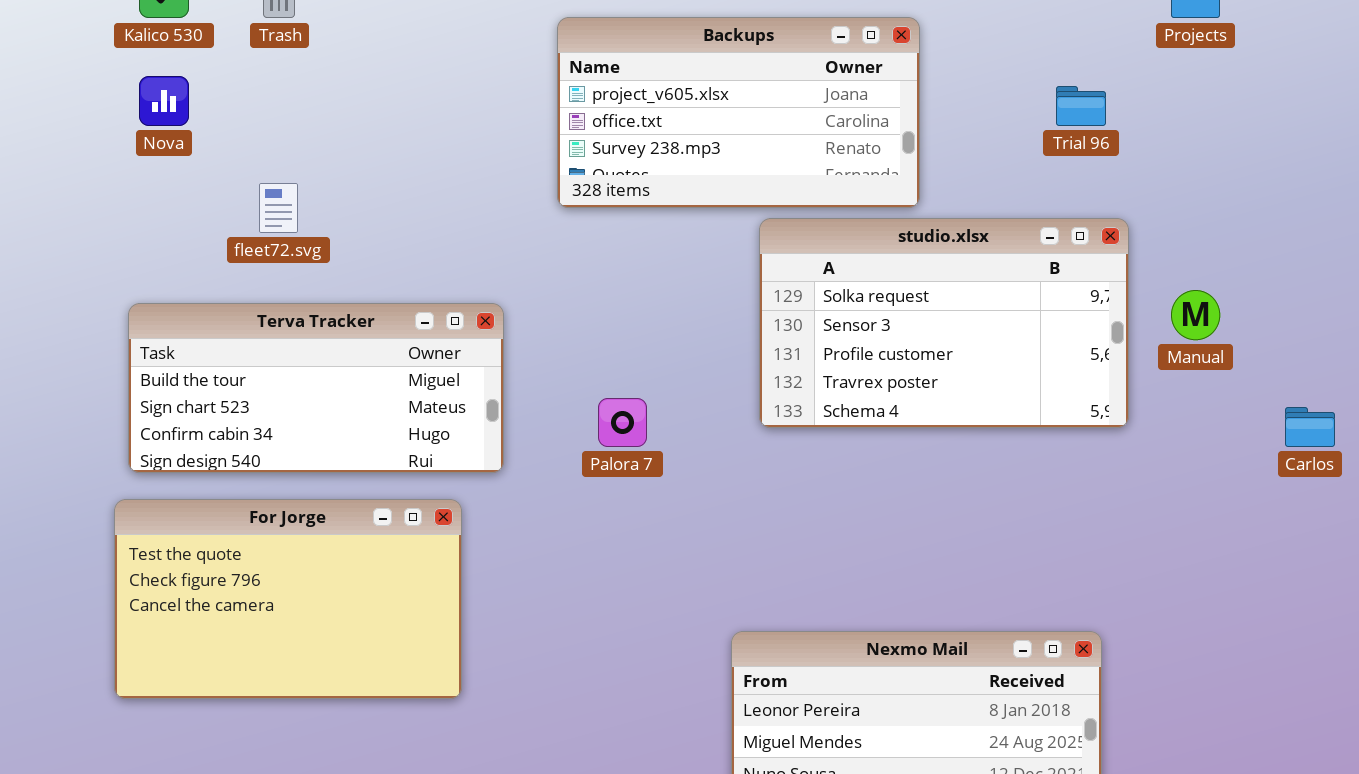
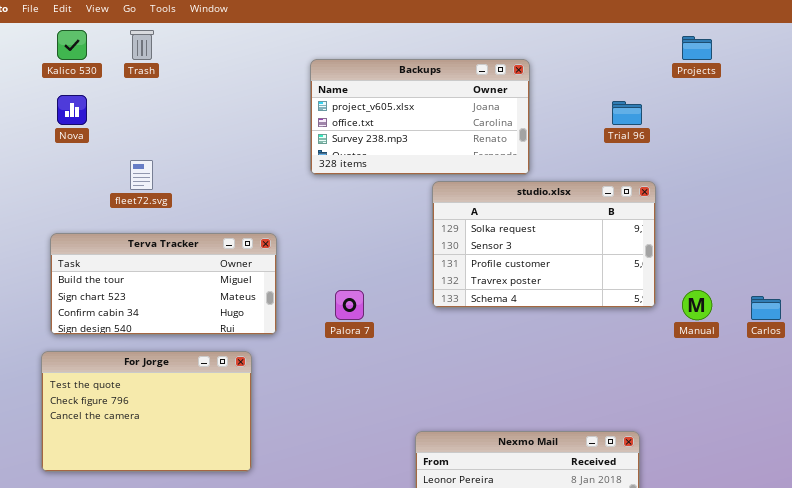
Manual: [1171,290,1220,340] -> [682,290,712,320], moved

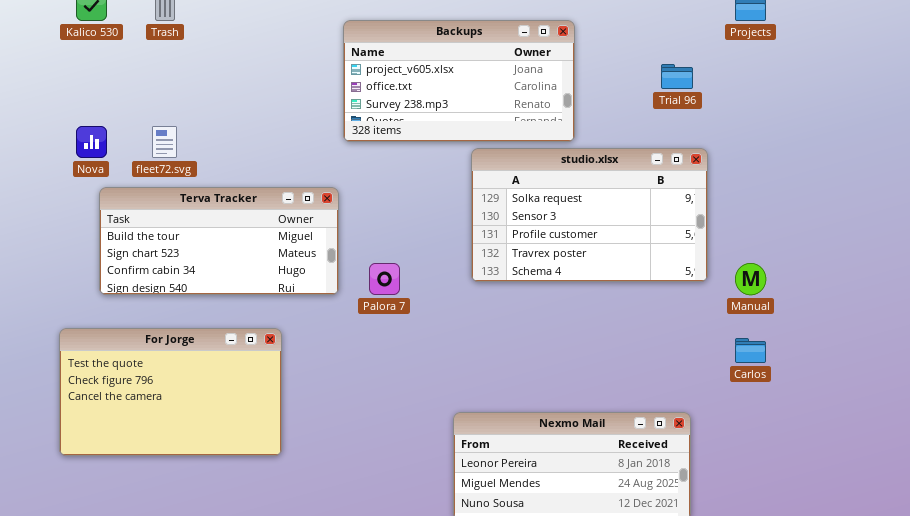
Nova: [57,95,87,125] -> [76,126,107,158], moved
Terva Tracker: [50,233,277,335] -> [99,187,339,295], moved
Carlos: [751,296,781,320] -> [735,338,766,363], moved

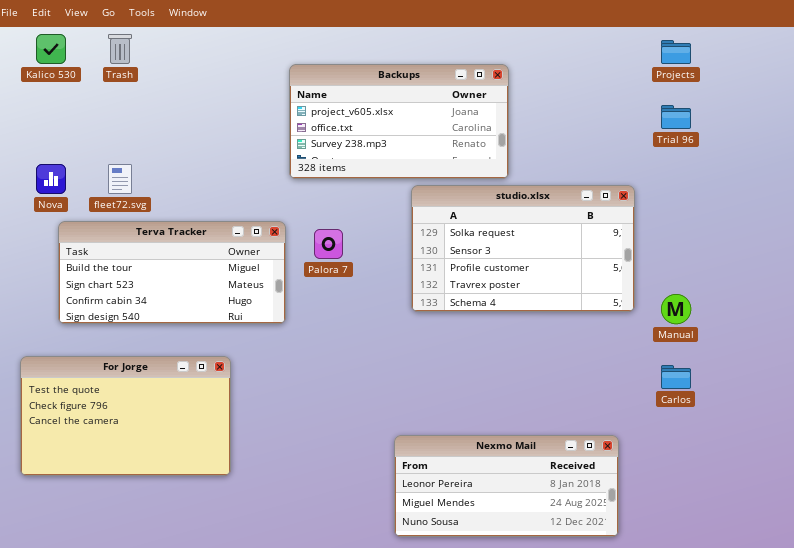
Trial 96: [661,64,693,89] -> [661,105,691,129], moved
Palora 7: [369,263,400,295] -> [314,229,343,259], moved

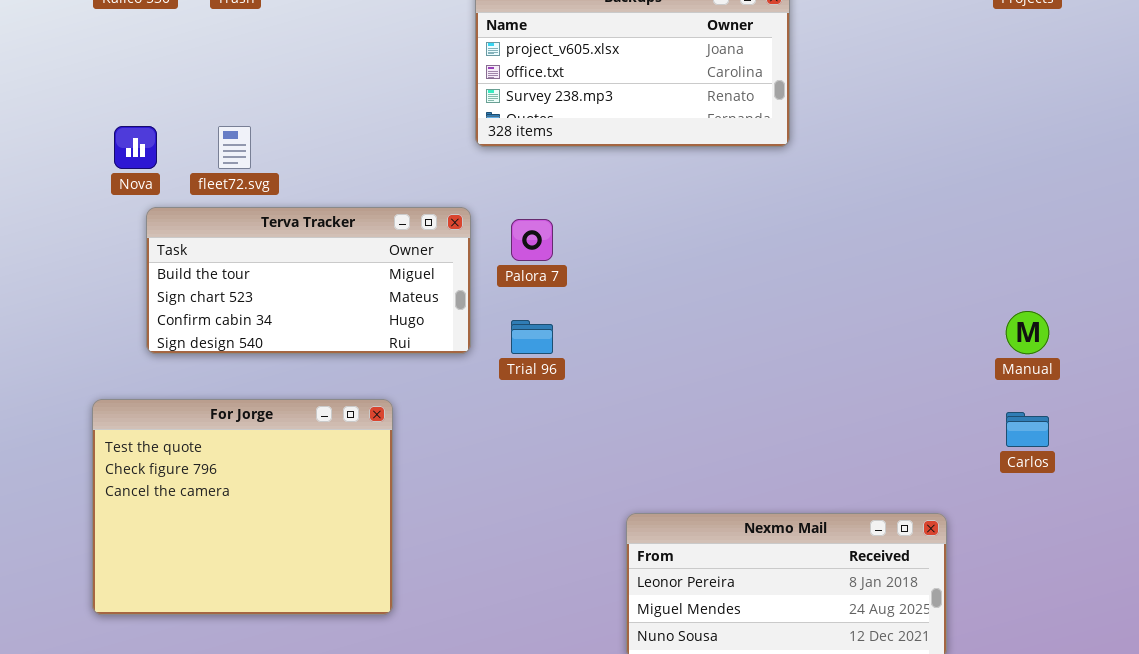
Trial 96: [661,105,691,129] -> [511,320,553,354], moved
studio.xlsx: [411,185,635,312] -> none, closed
For Jorge: [20,356,231,476] -> [92,399,393,615], resized

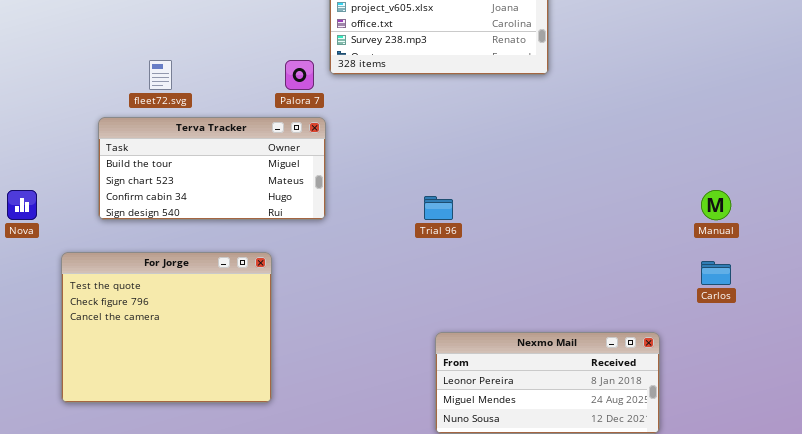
Nova: [114,126,157,169] -> [7,190,37,220], moved
Palora 7: [511,219,553,261] -> [285,60,314,90], moved
Trial 96: [511,320,553,354] -> [424,196,453,220], moved

